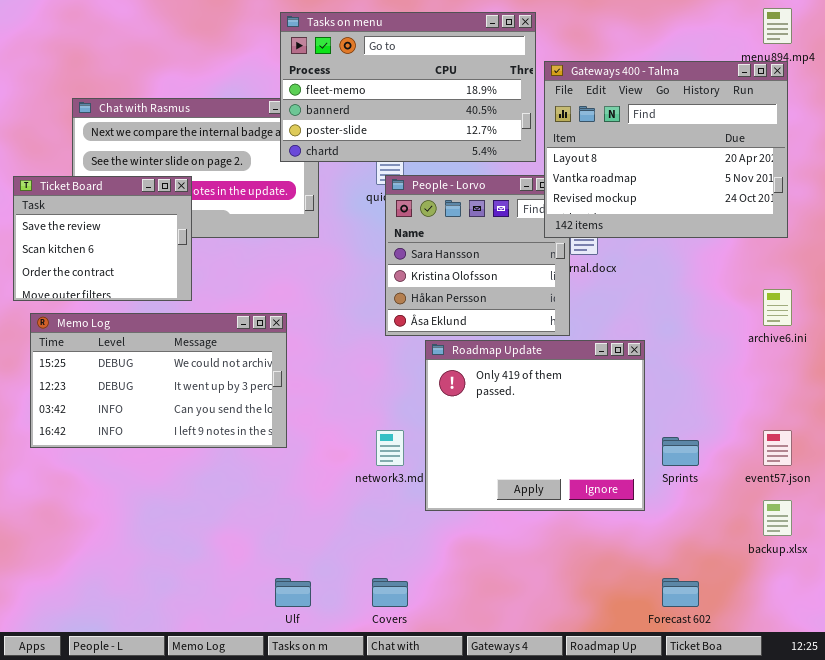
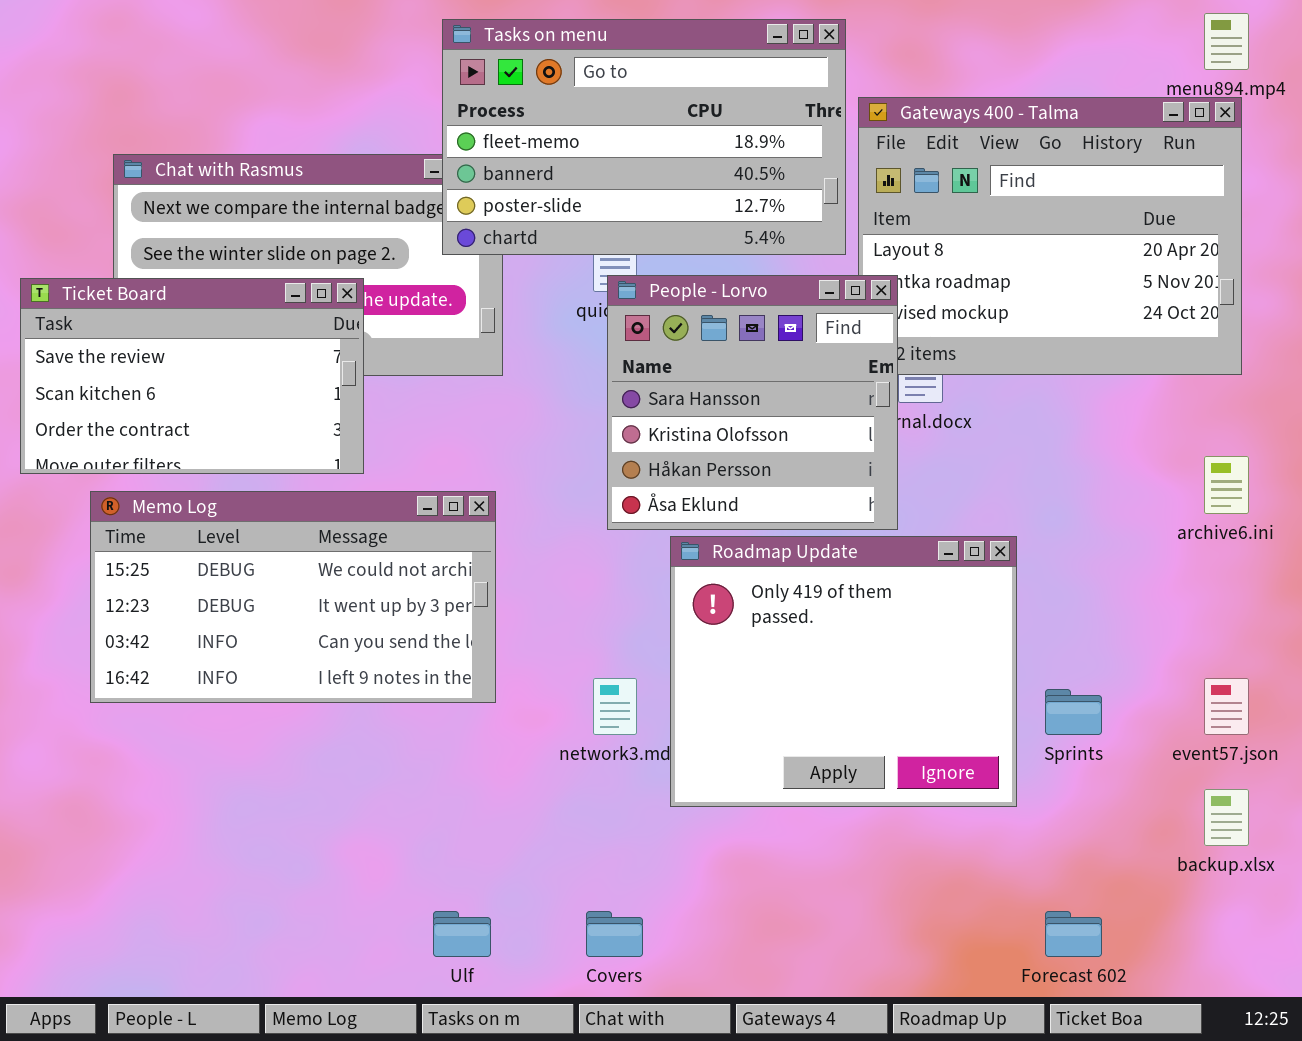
People - Lorvo: [385,175,570,336] -> [607,275,898,530], raised
Ticket Board: [13,176,192,301] -> [20,278,364,474], resized
Memo Log: [30,313,287,448] -> [90,491,496,703], moved

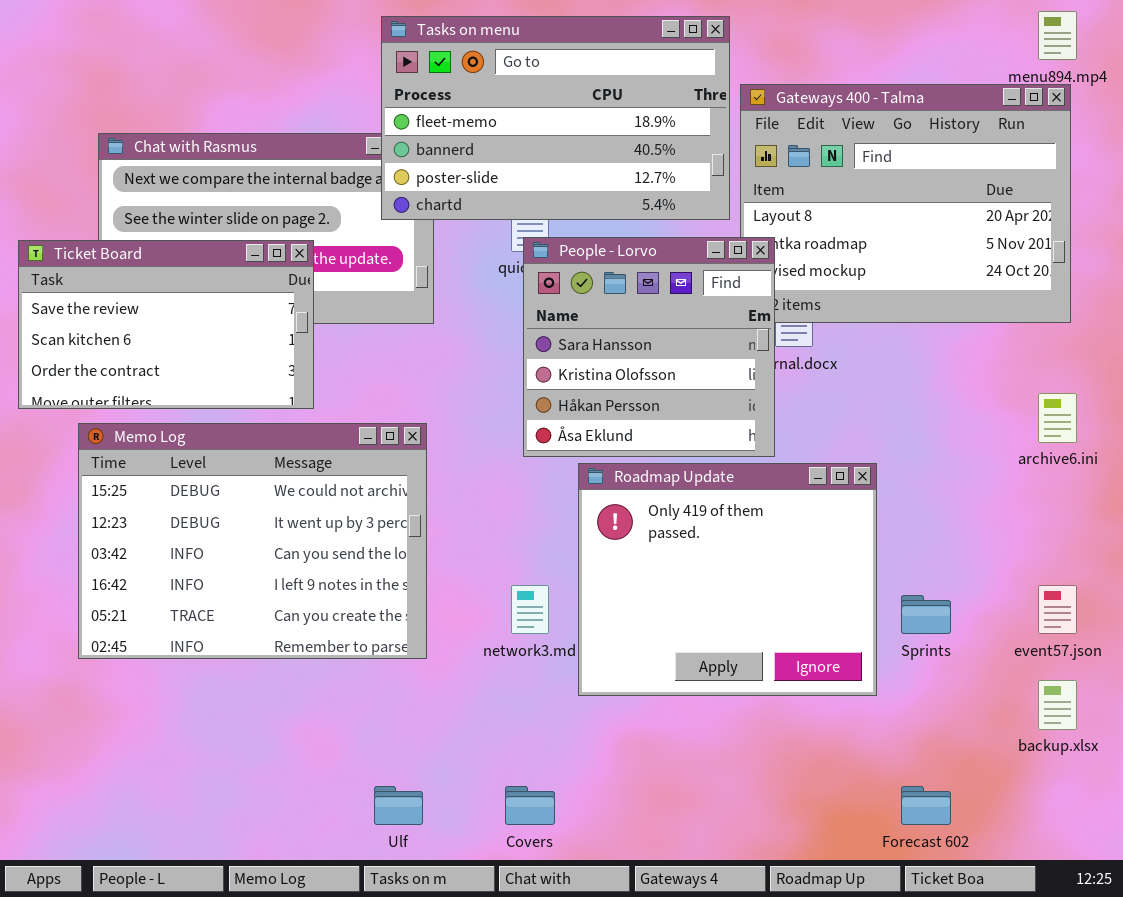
Memo Log: [90,491,496,703] -> [78,423,427,659], resized

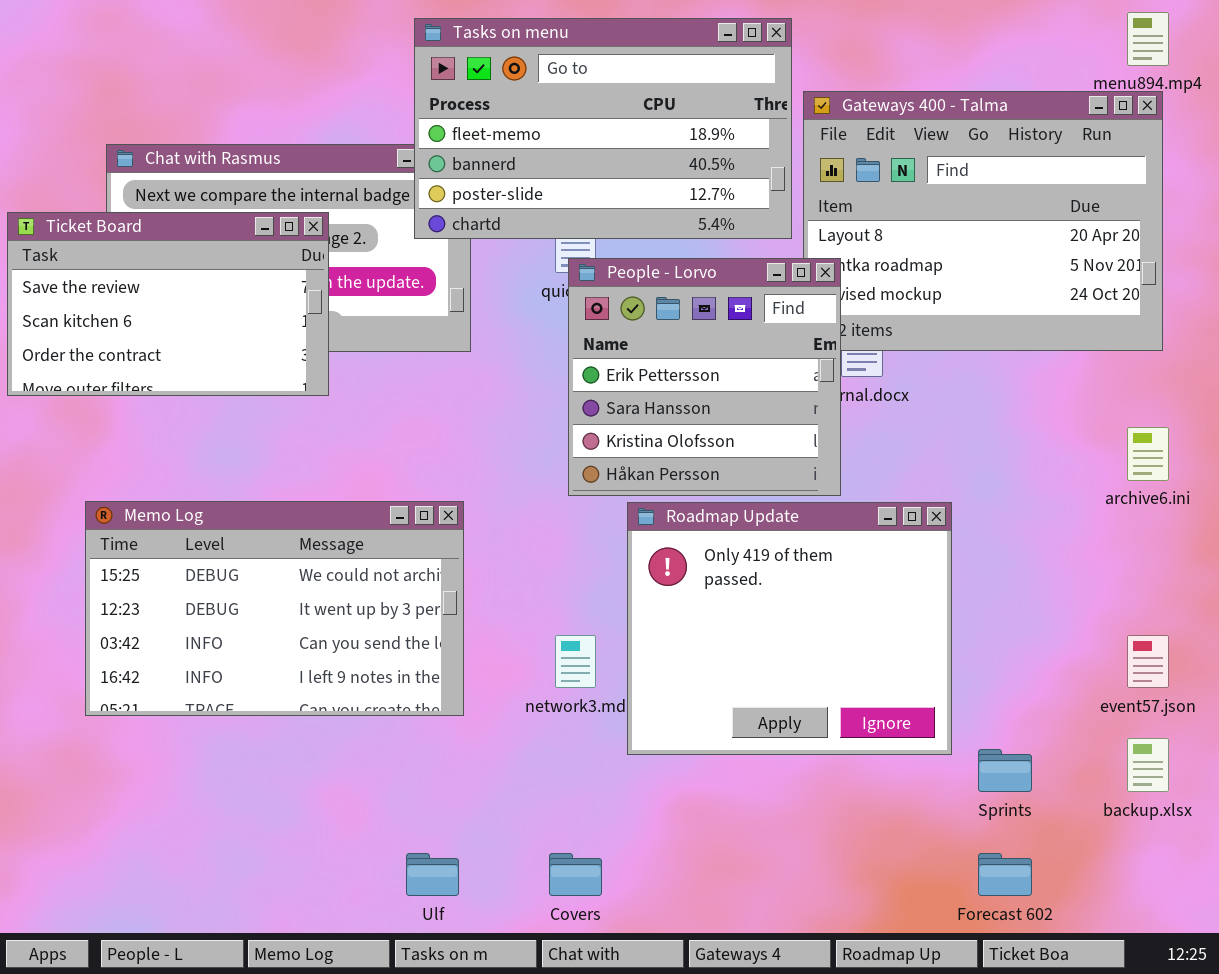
People - Lorvo: [523,237,775,457] -> [568,258,841,496], scrolled up 1 row
Ticket Board: [18,240,314,409] -> [7,212,329,396], moved
Memo Log: [78,423,427,659] -> [85,501,464,716], resized
Sprints: [901,595,951,634] -> [978,749,1032,792], moved

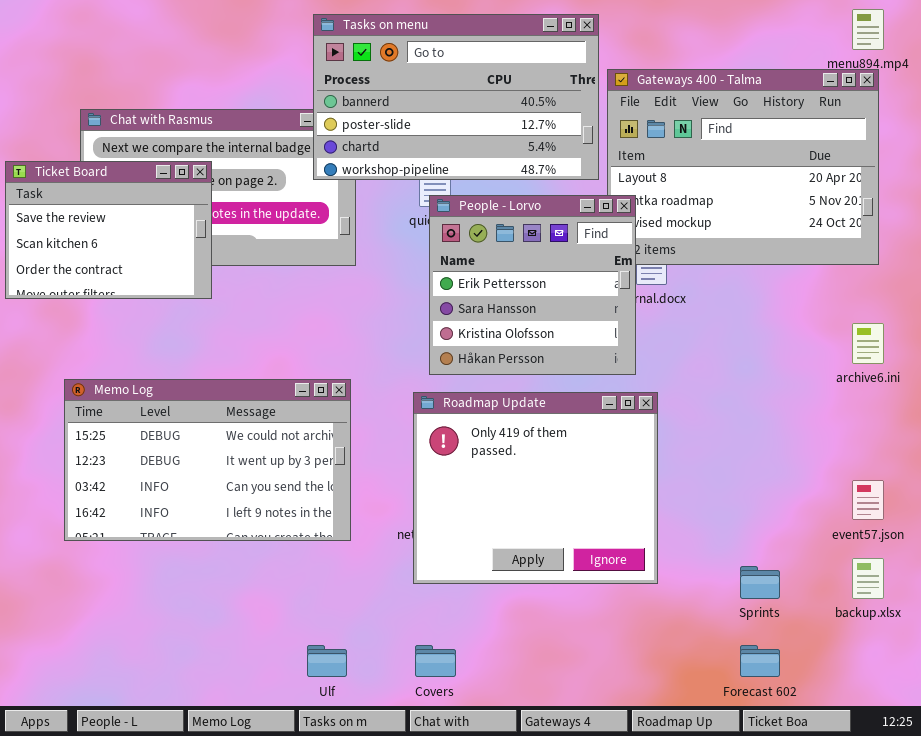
Tasks on menu: [414,18,792,239] -> [313,14,599,180], scrolled down 1 row
Ticket Board: [7,212,329,396] -> [5,161,212,299], resized
Roadmap Update: [627,502,952,755] -> [413,392,658,584], moved

